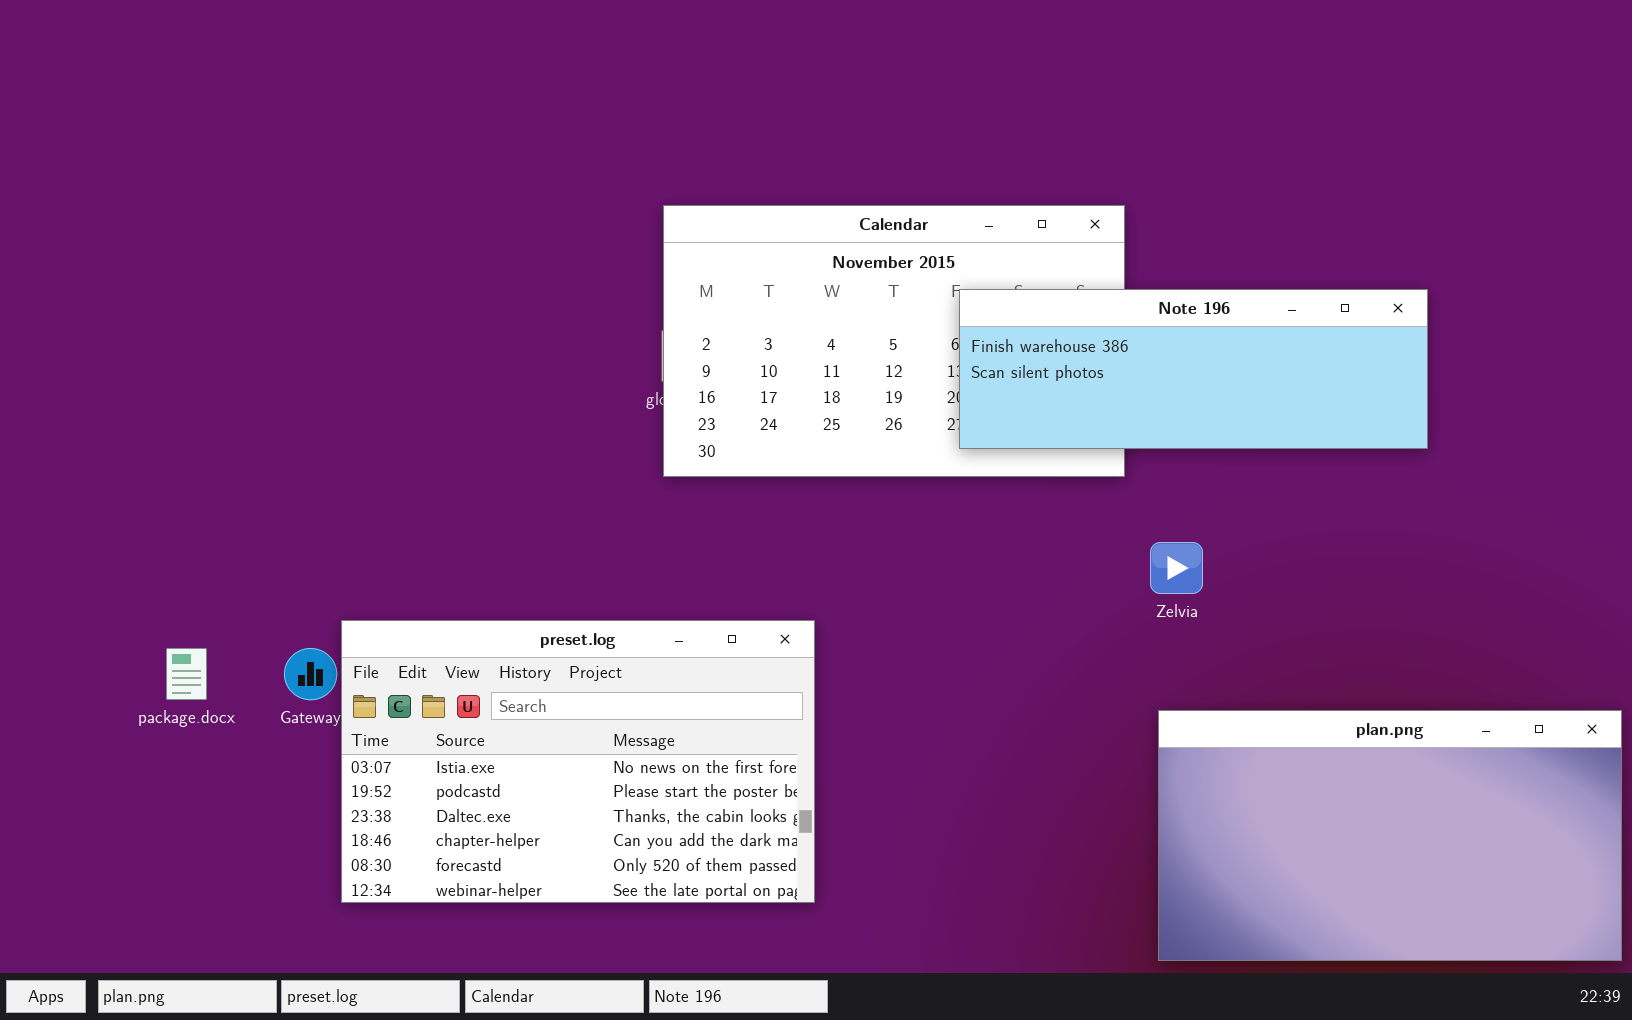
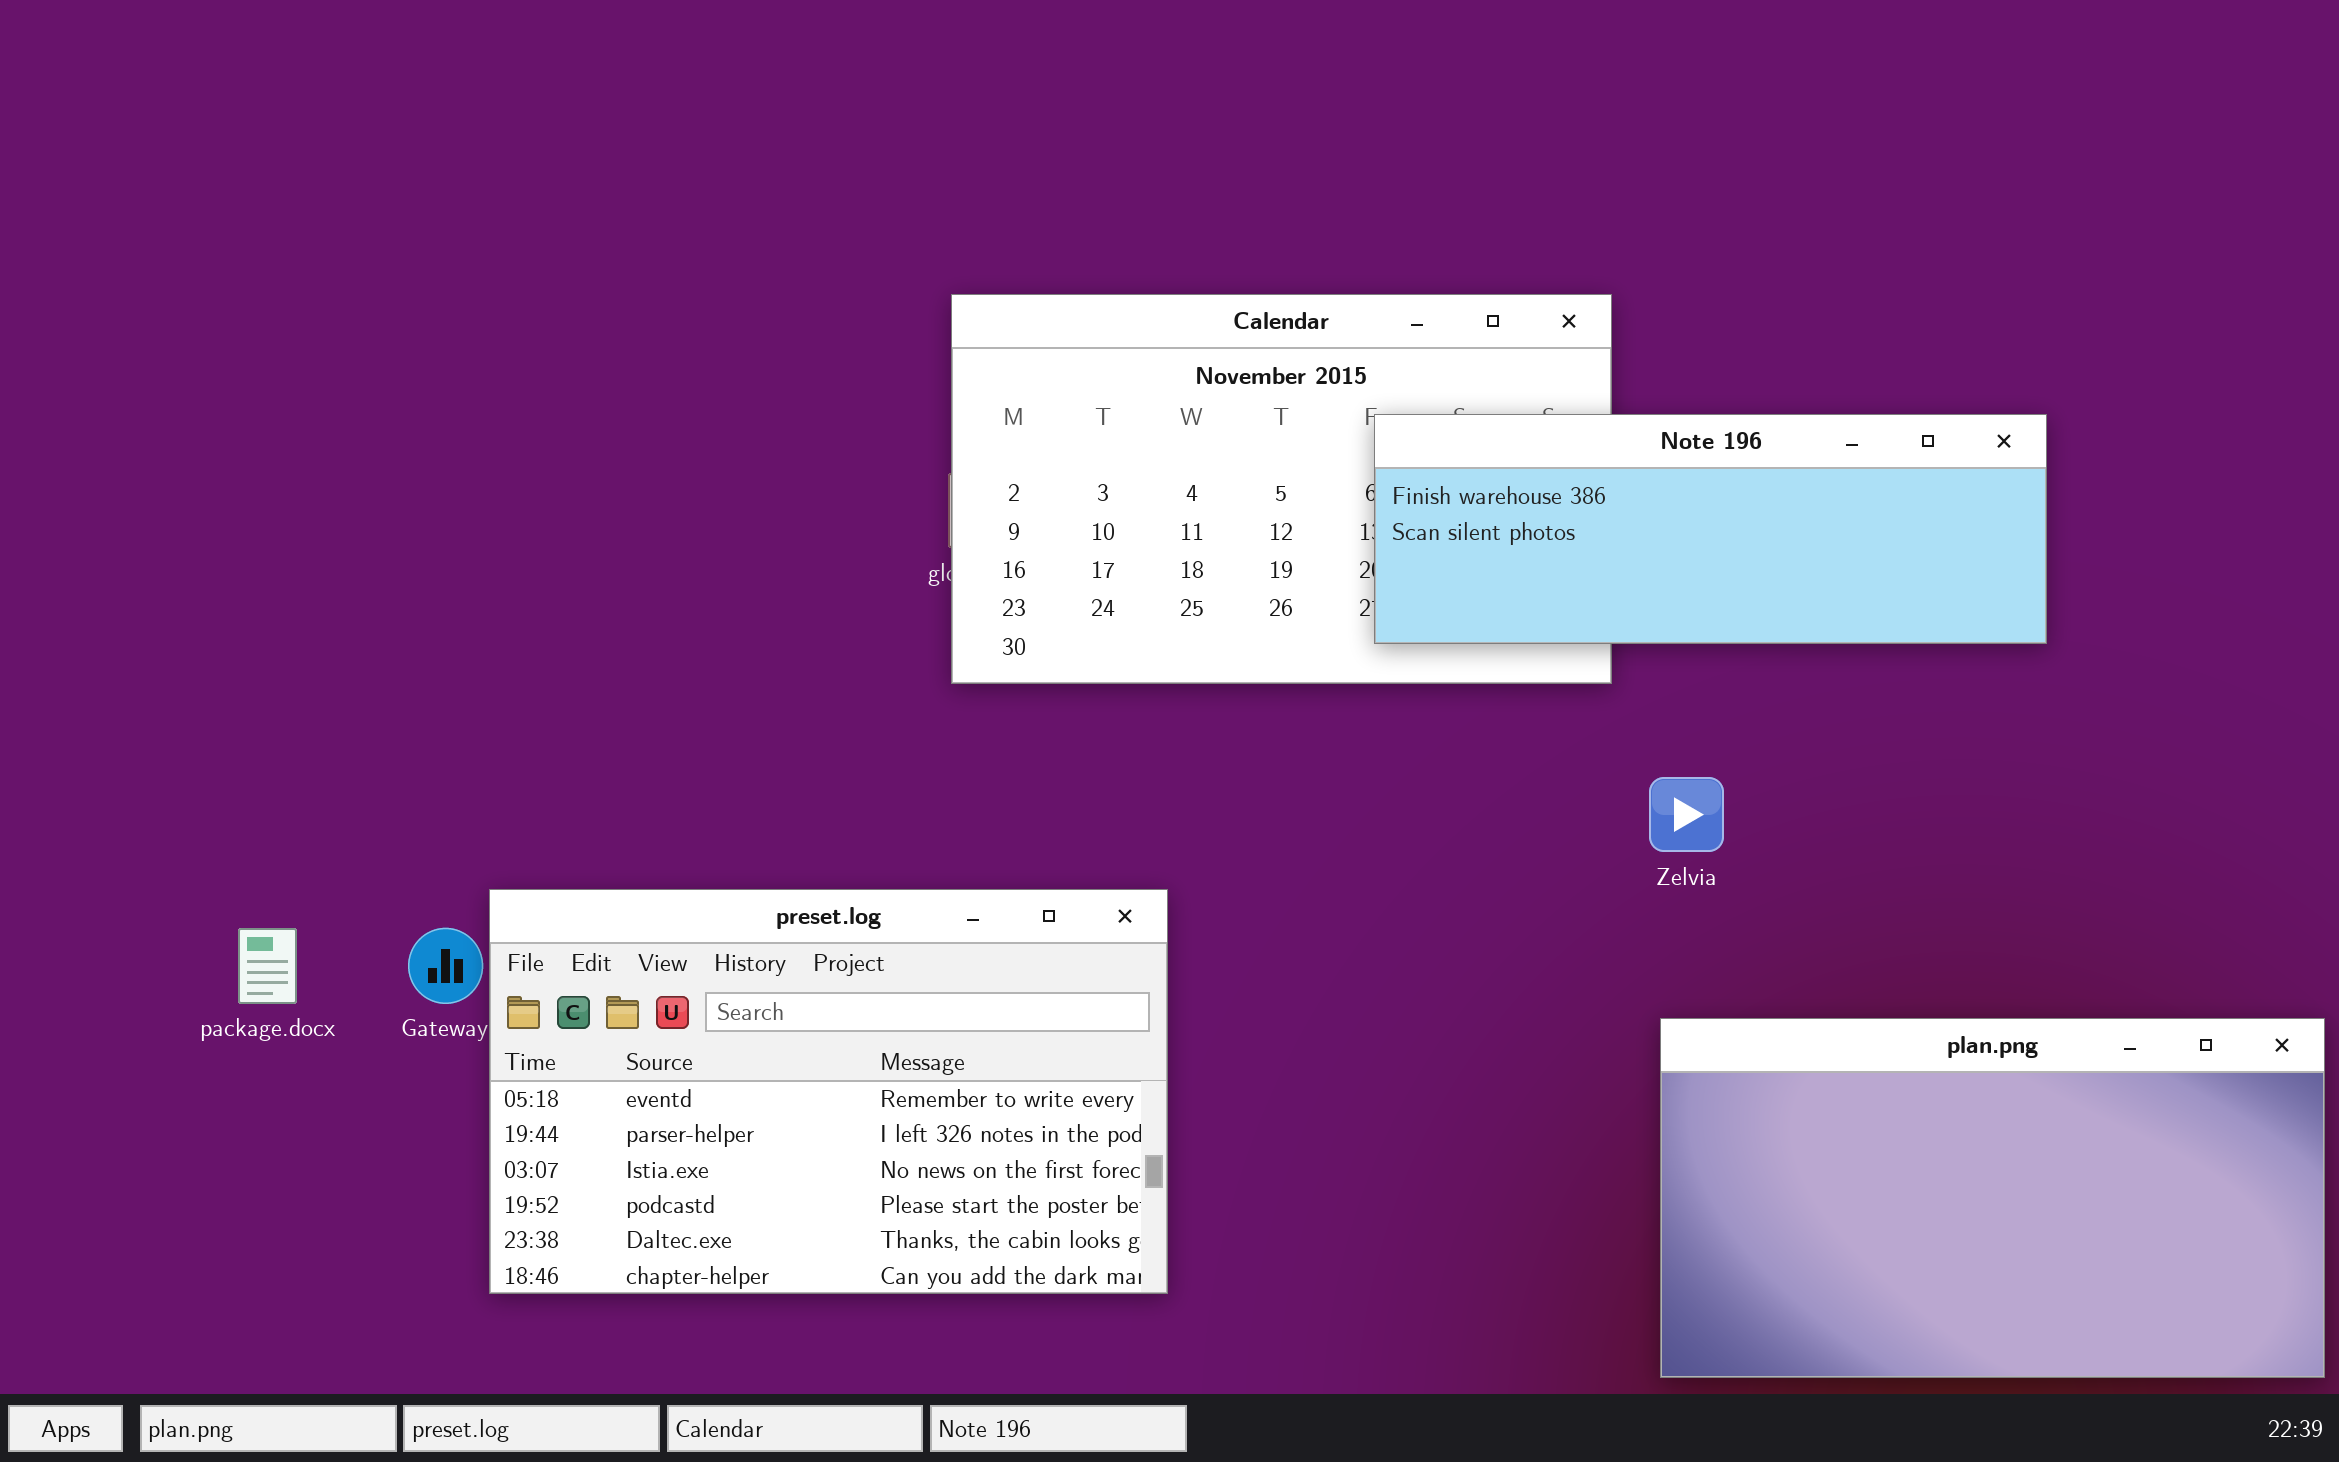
preset.log: [341,620,815,903] -> [489,889,1168,1294], scrolled up 2 rows

